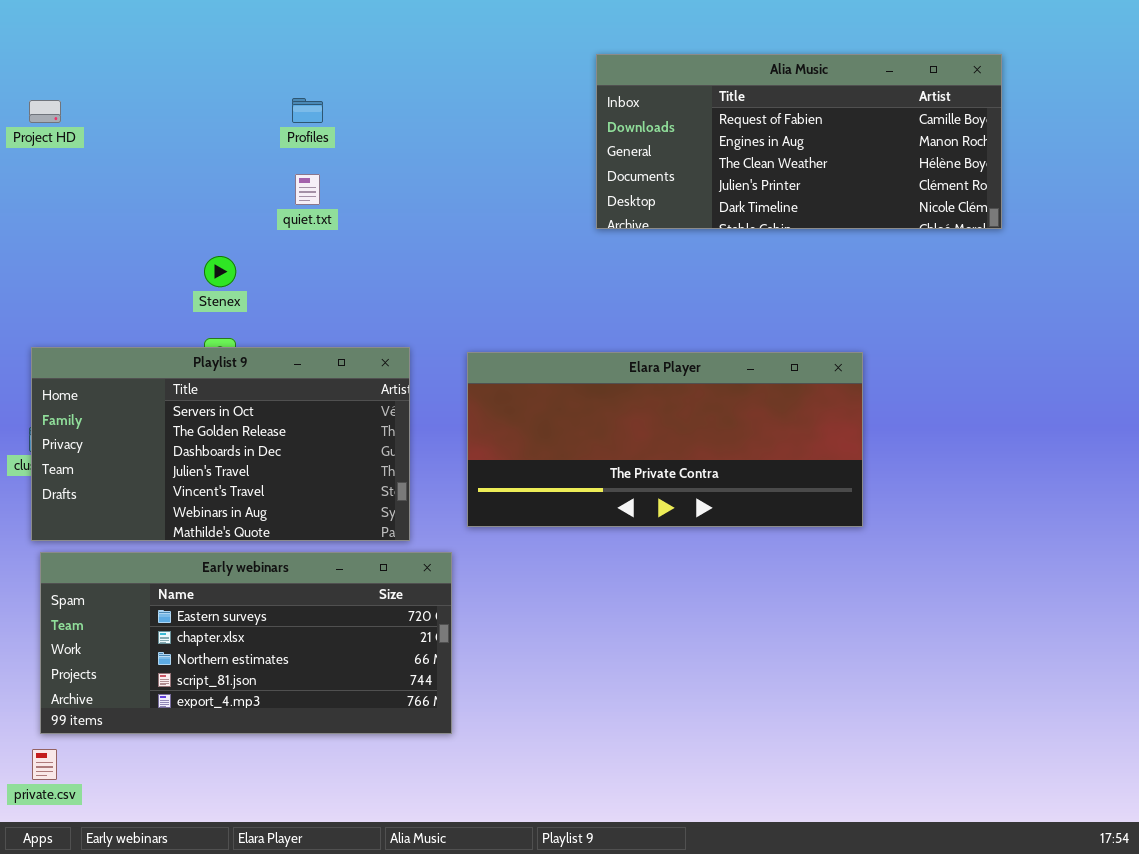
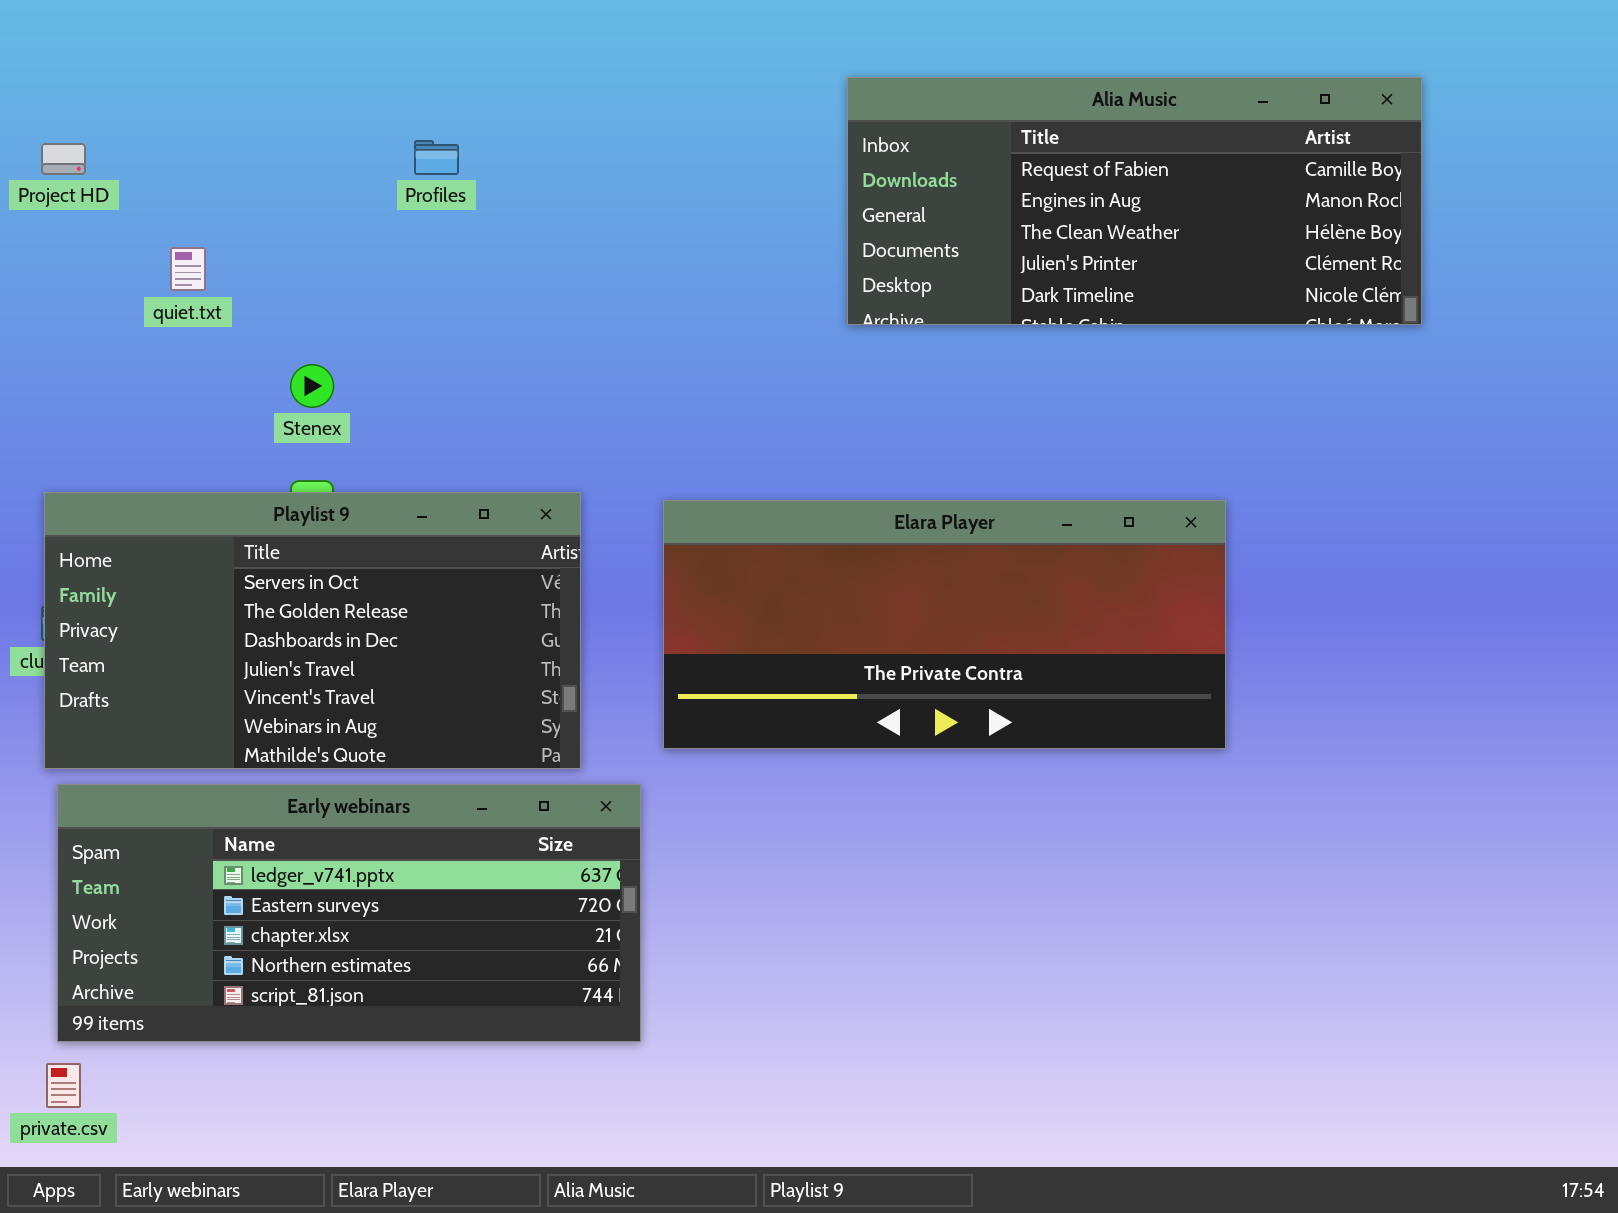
quiet.txt: [295,174,320,205] -> [170,247,206,291], moved
Early webinars: [40,552,452,734] -> [57,784,641,1042], scrolled up 1 row

